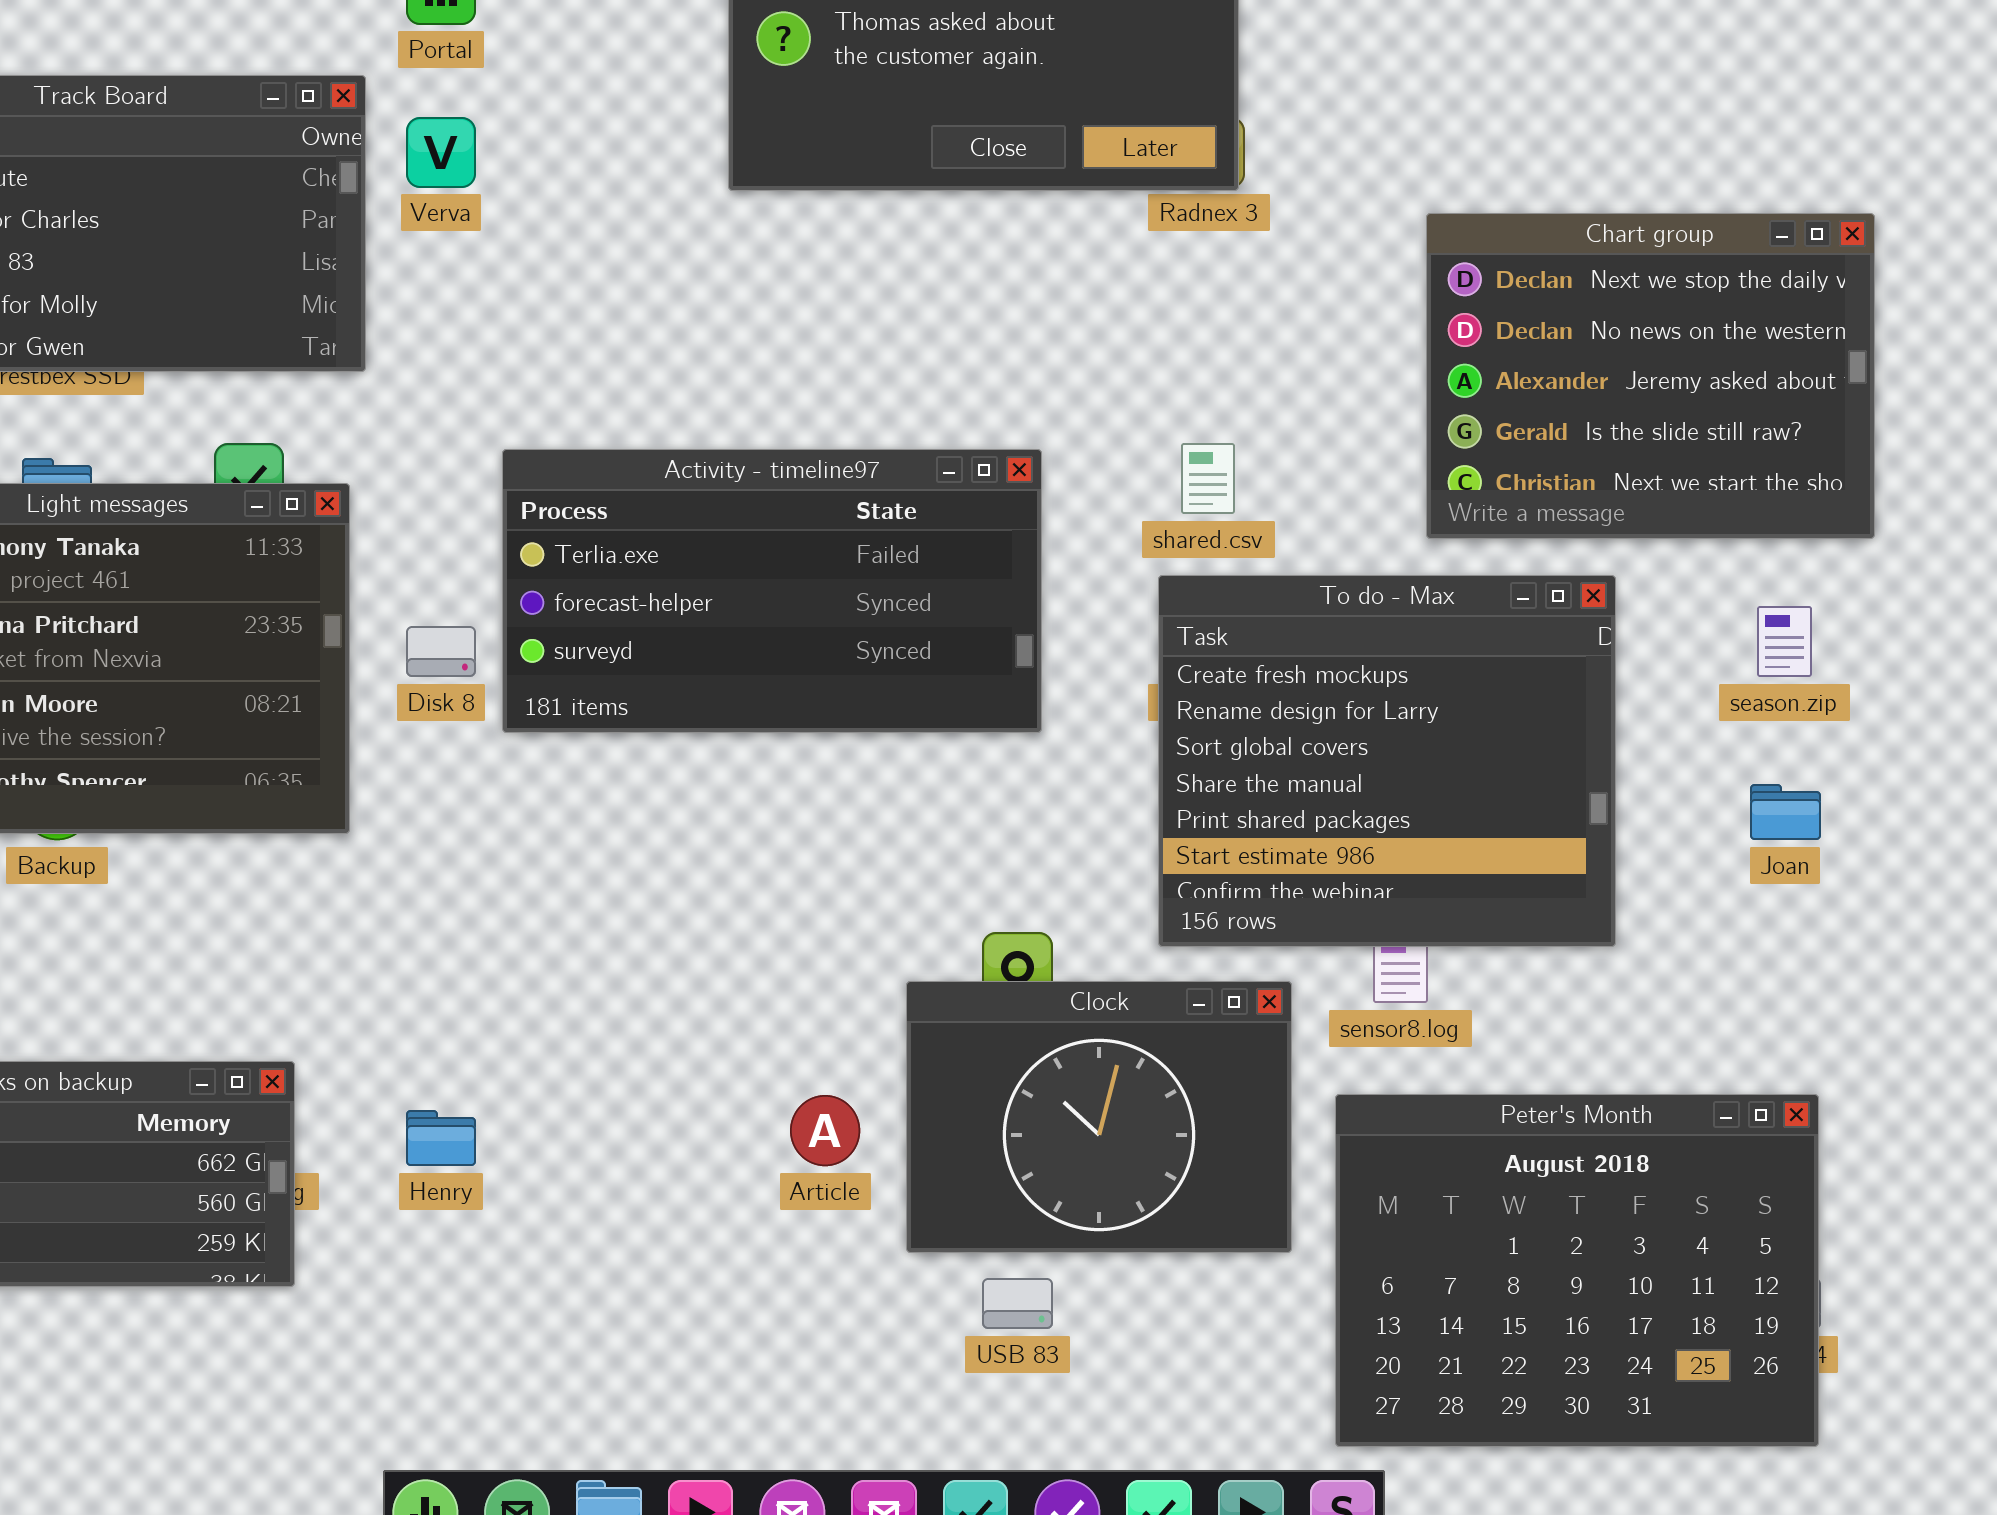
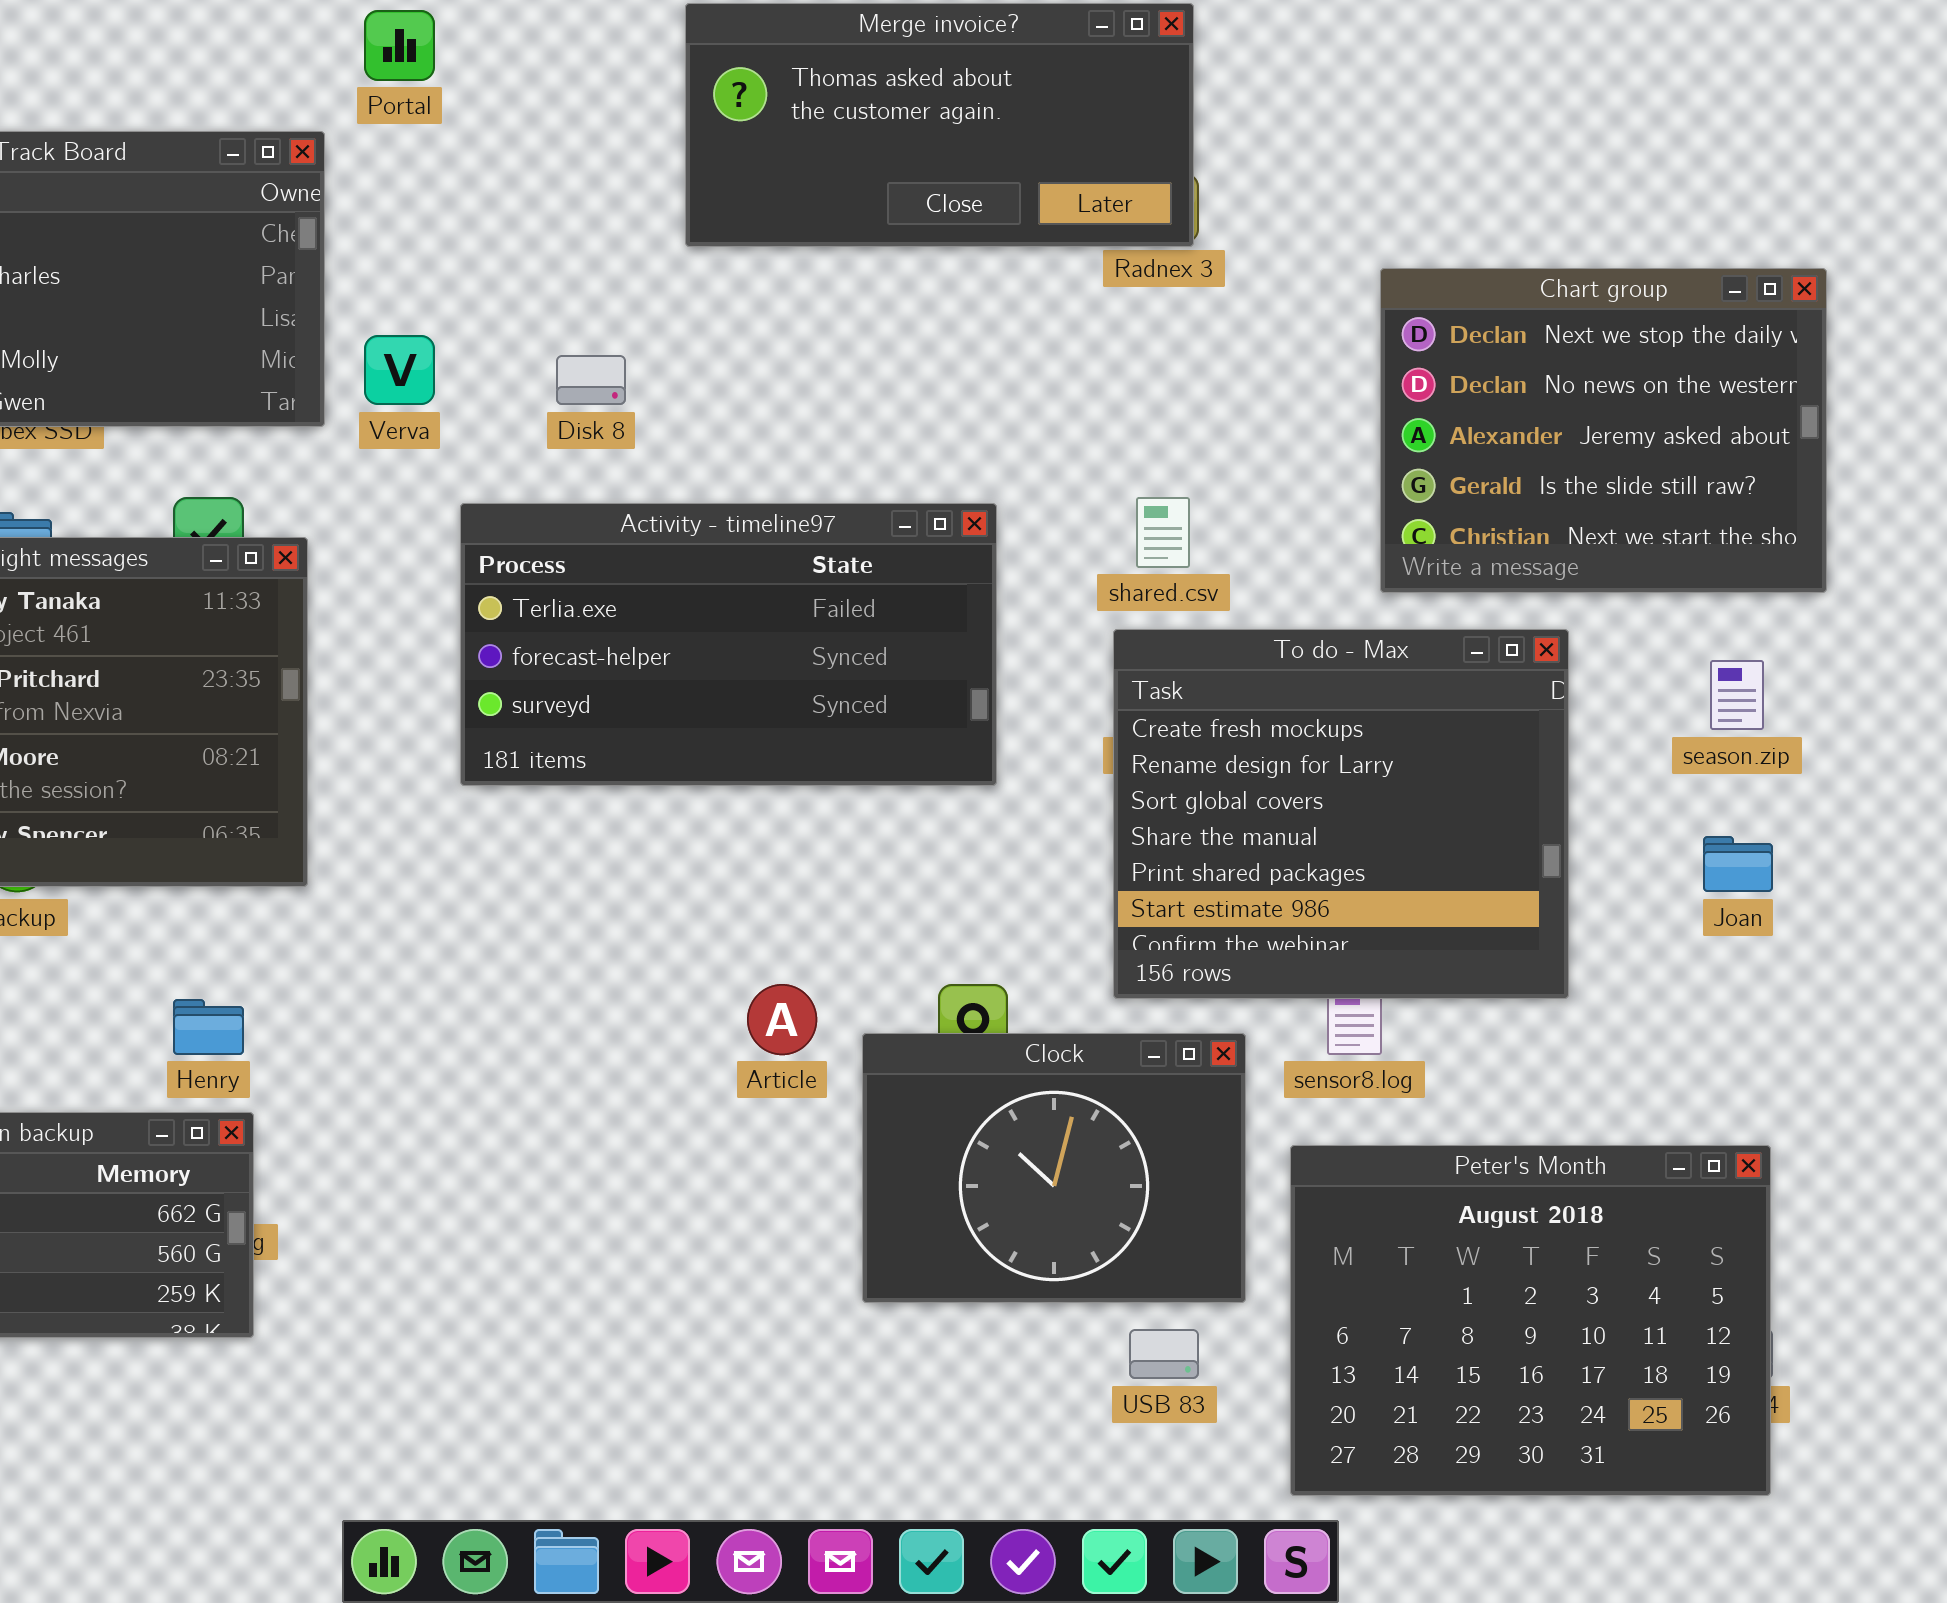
Verva: [406,117,476,188] -> [364,335,435,405], moved
Disk 8: [406,626,476,677] -> [556,355,626,405], moved
Article: [790,1095,860,1166] -> [747,984,817,1055], moved
Henry: [406,1110,476,1166] -> [173,999,244,1055], moved
USB 83: [982,1278,1053,1329] -> [1129,1329,1199,1379], moved

